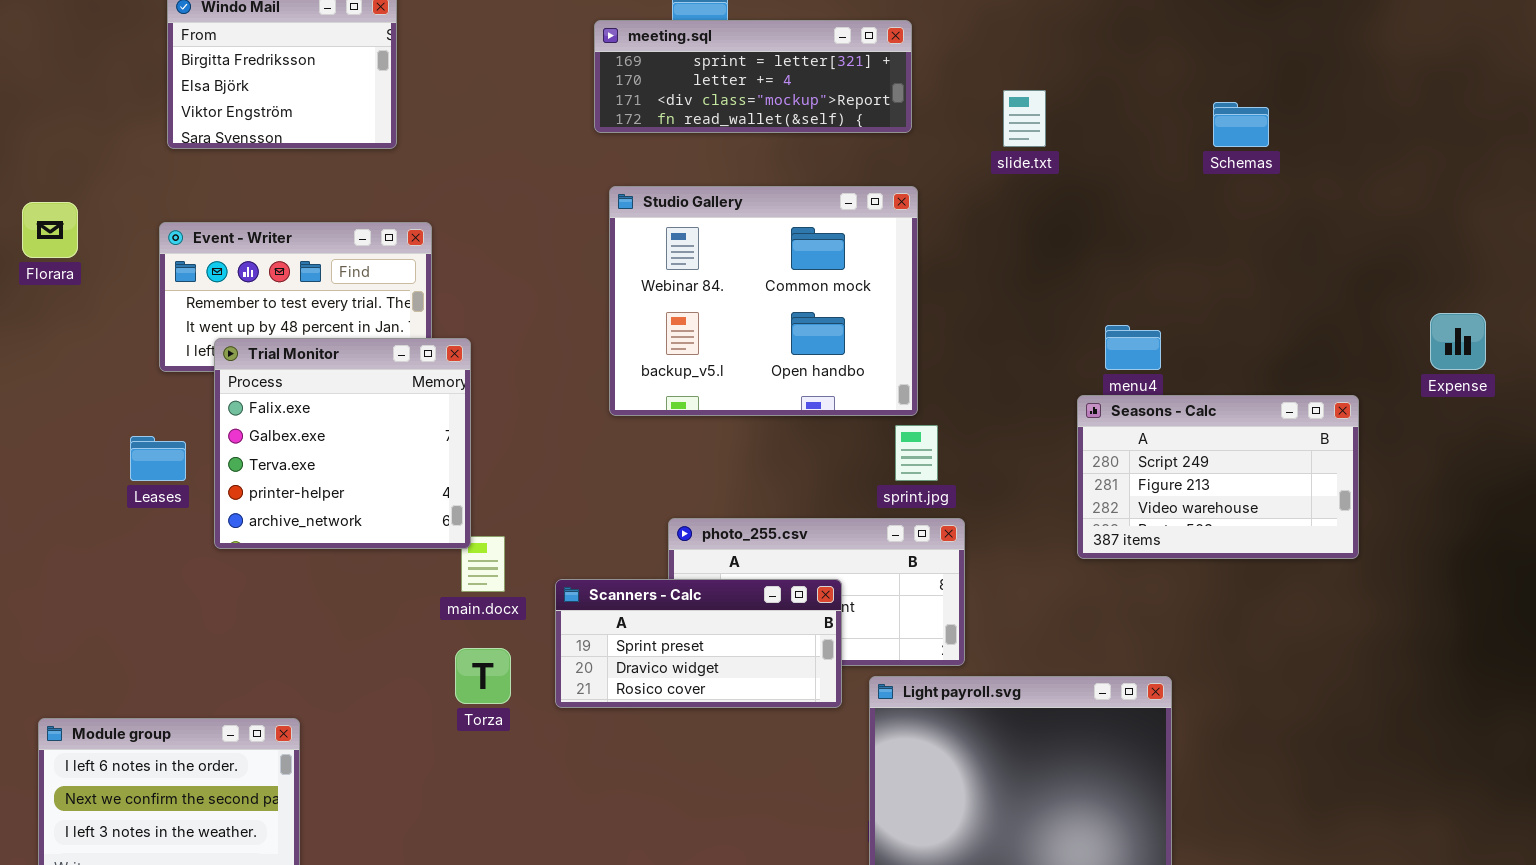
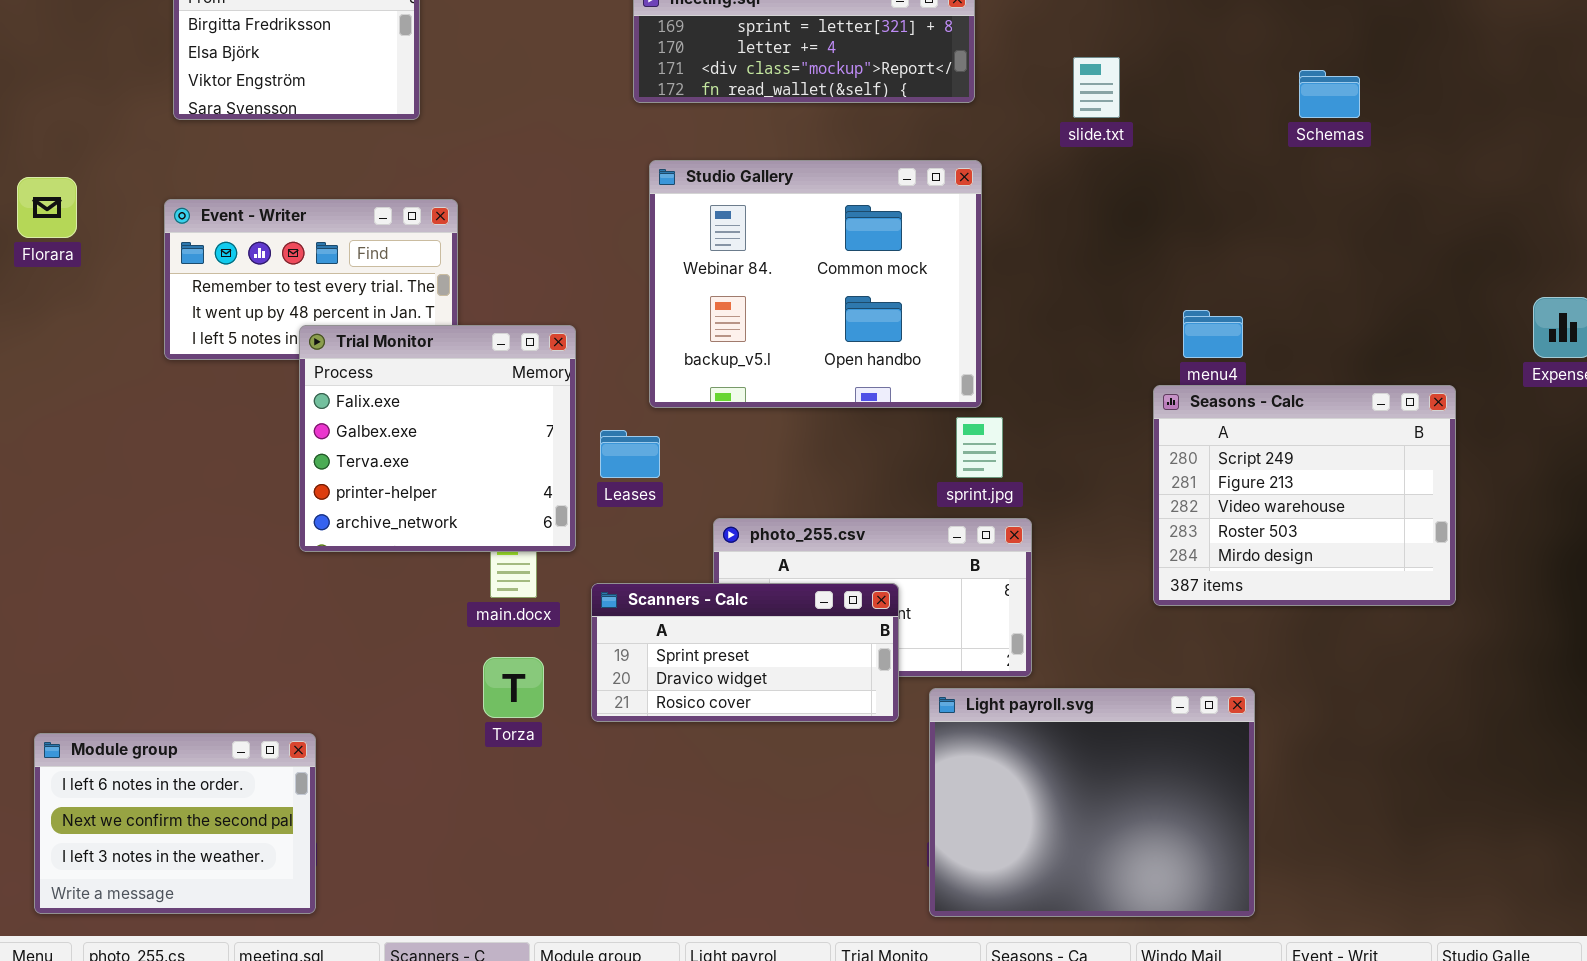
Trial Monitor: [214,338,471,549] -> [299,325,576,552], moved
Seasons - Calc: [1077,395,1359,559] -> [1153,385,1456,606], resized
Leases: [130,436,186,481] -> [600,430,660,478], moved

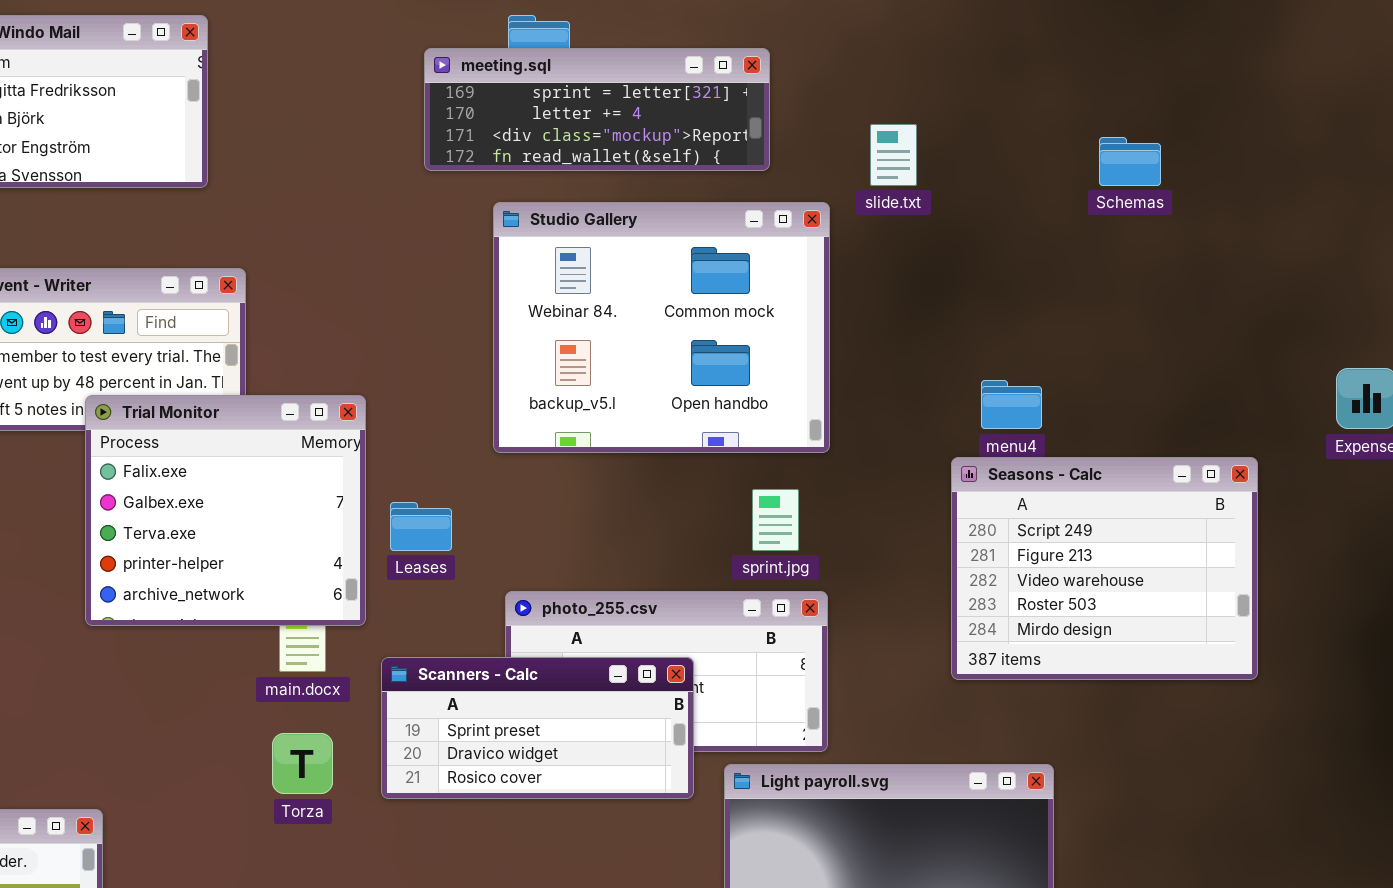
Studio Gallery: [649,160,982,408] -> [493,202,830,453], moved

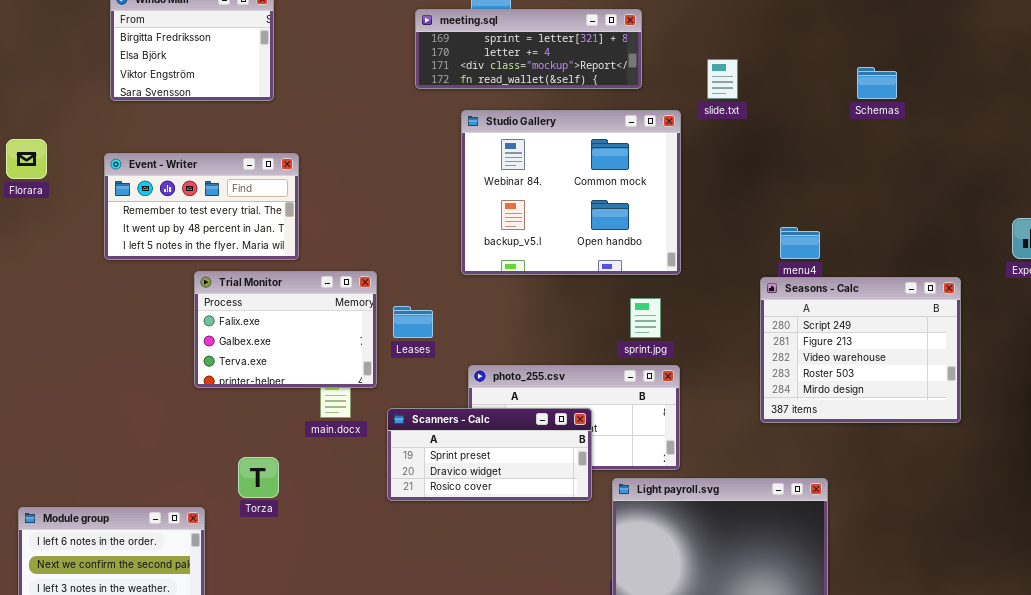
Trial Monitor: [85,395,366,626] -> [194,271,377,388], resized
Torza: [272,733,333,794] -> [238,457,279,498], moved

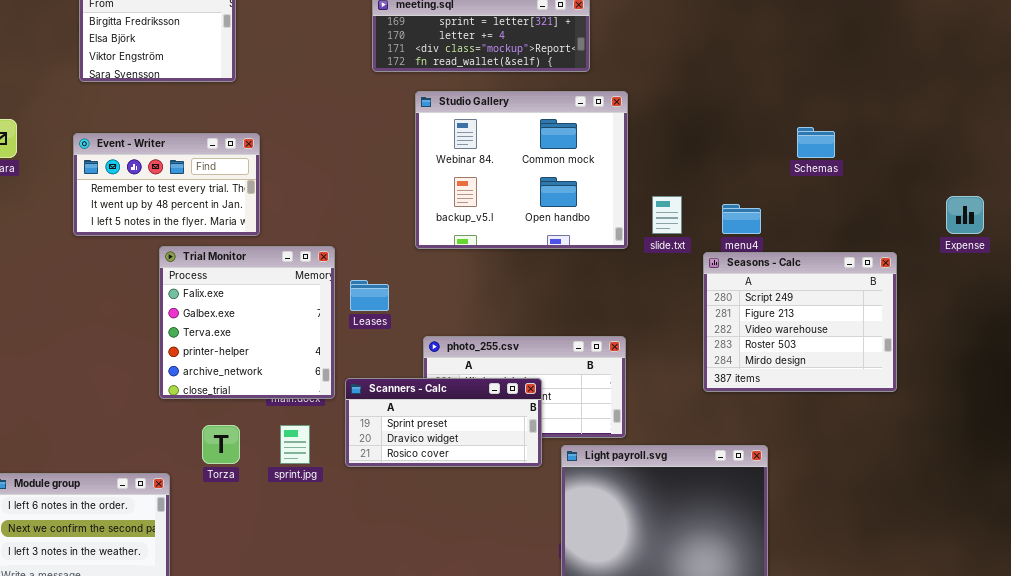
slide.txt: [707,59,738,99] -> [652,196,682,234], moved
Schemas: [857,67,897,99] -> [797,127,835,158], moved
Trial Monitor: [194,271,377,388] -> [159,246,335,399], resized
sprint.jpg: [630,298,661,338] -> [280,425,310,464], moved

